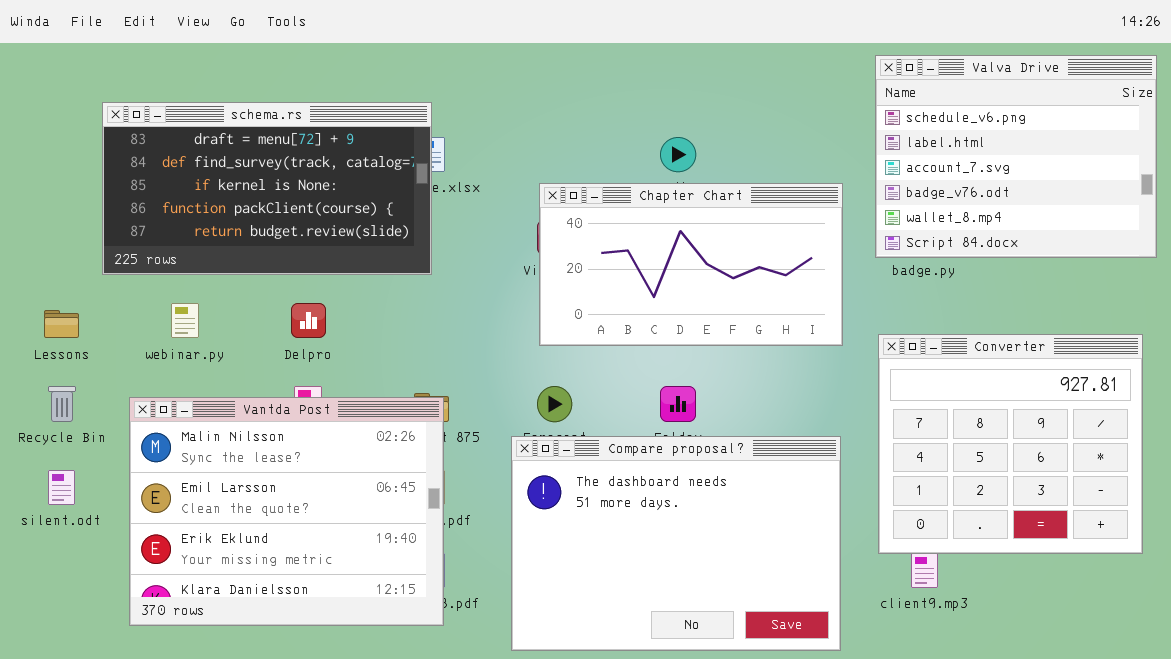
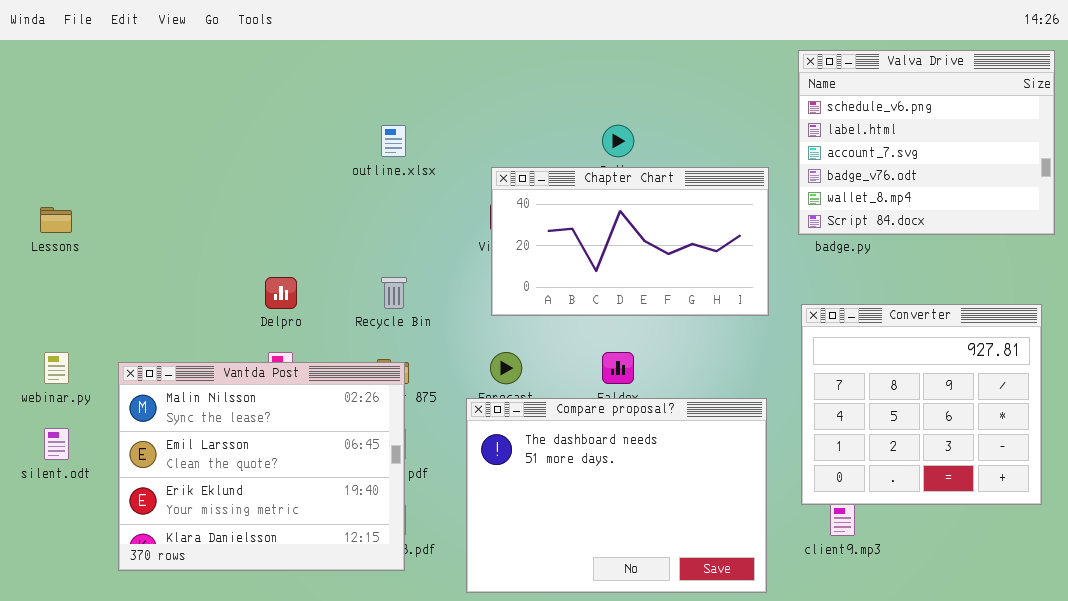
schema.rs: [102,102,432,275] -> none, closed
webinar.py: [171,303,199,338] -> [44,352,69,384], moved
Lessons: [44,310,79,338] -> [40,207,72,233], moved
Recycle Bin: [48,386,76,422] -> [381,277,407,309], moved

